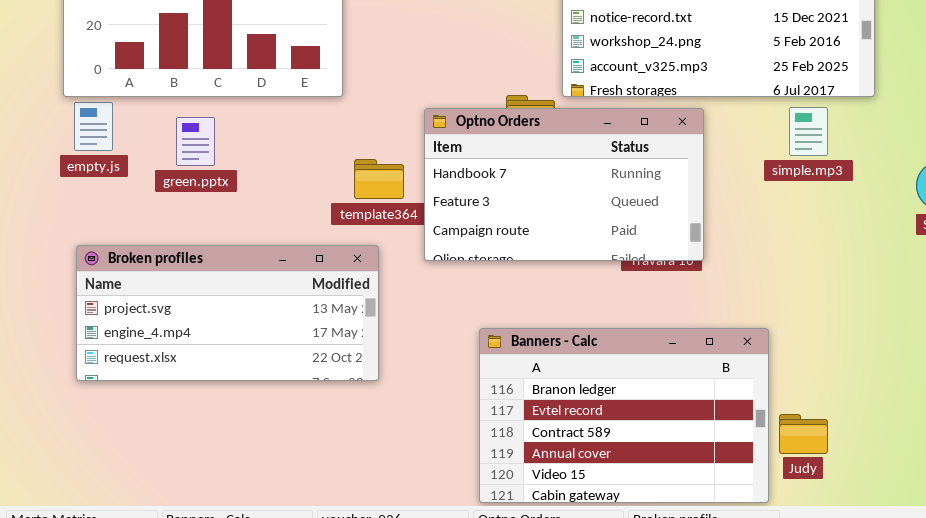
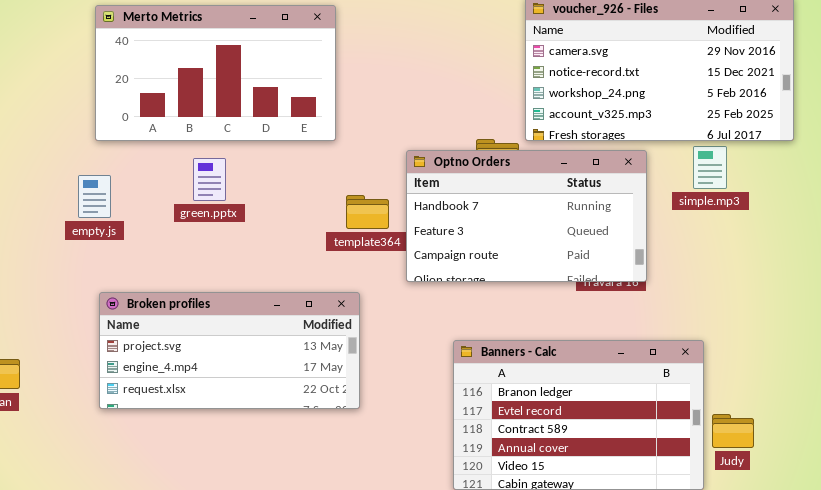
empty.js: [74,102,113,151] -> [78,175,111,218], moved
simple.mp3: [789,107,828,156] -> [693,146,727,189], moved
Broken profiles: [76,245,379,381] -> [99,292,360,409], moved

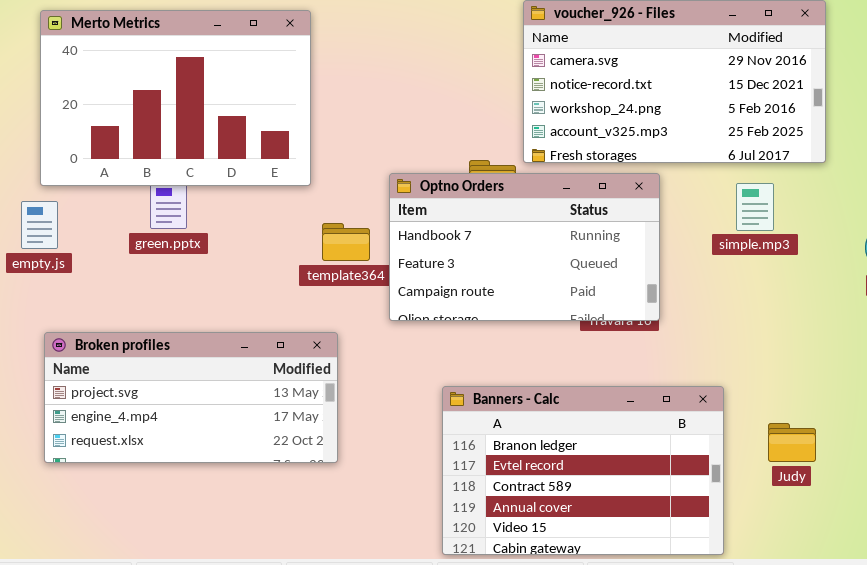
Merto Metrics: [95,5,336,141] -> [40,10,311,186], resized
simple.mp3: [693,146,727,189] -> [736,183,774,231], moved
Judy: [712,414,754,448] -> [768,423,816,462], moved

